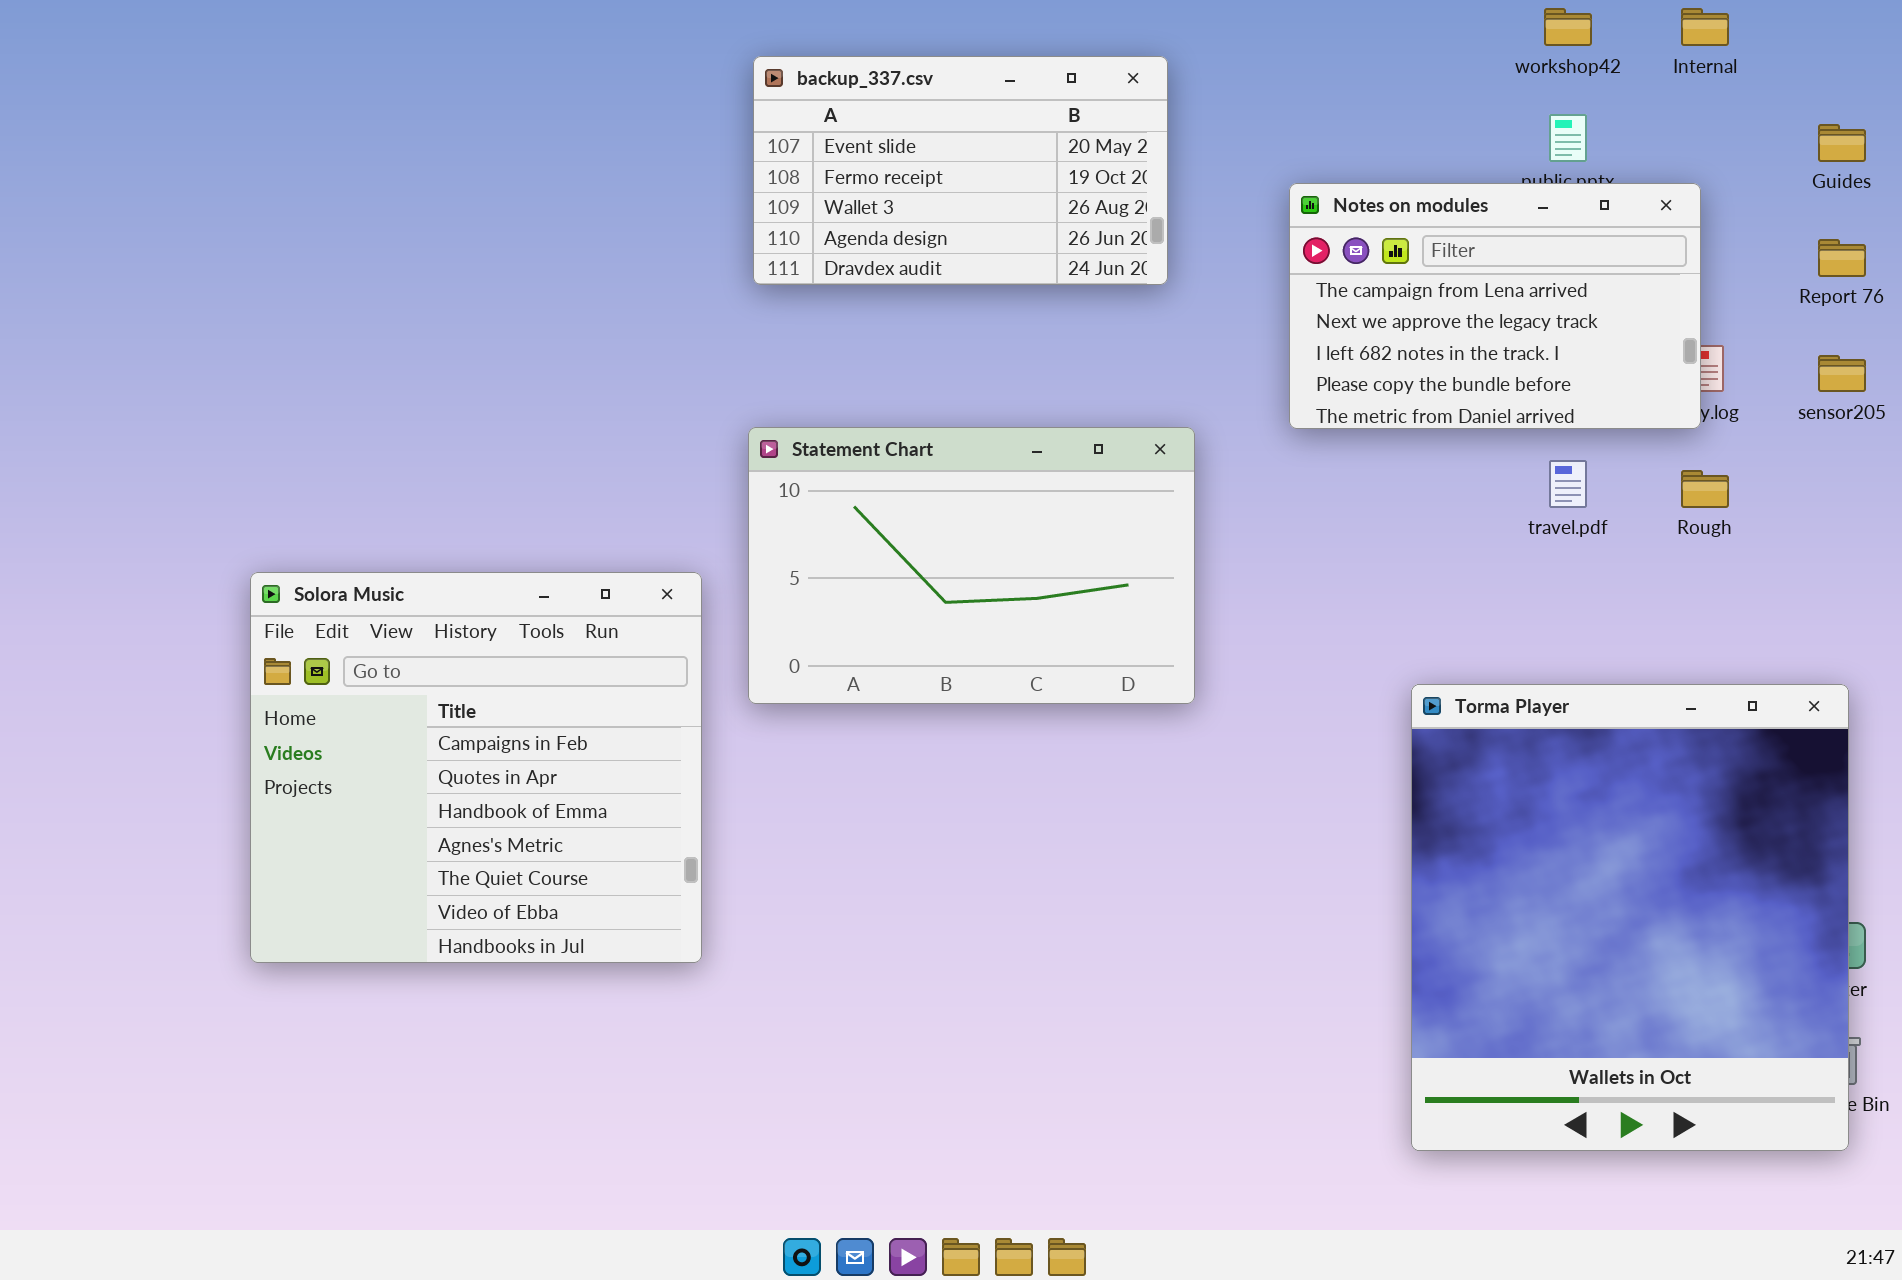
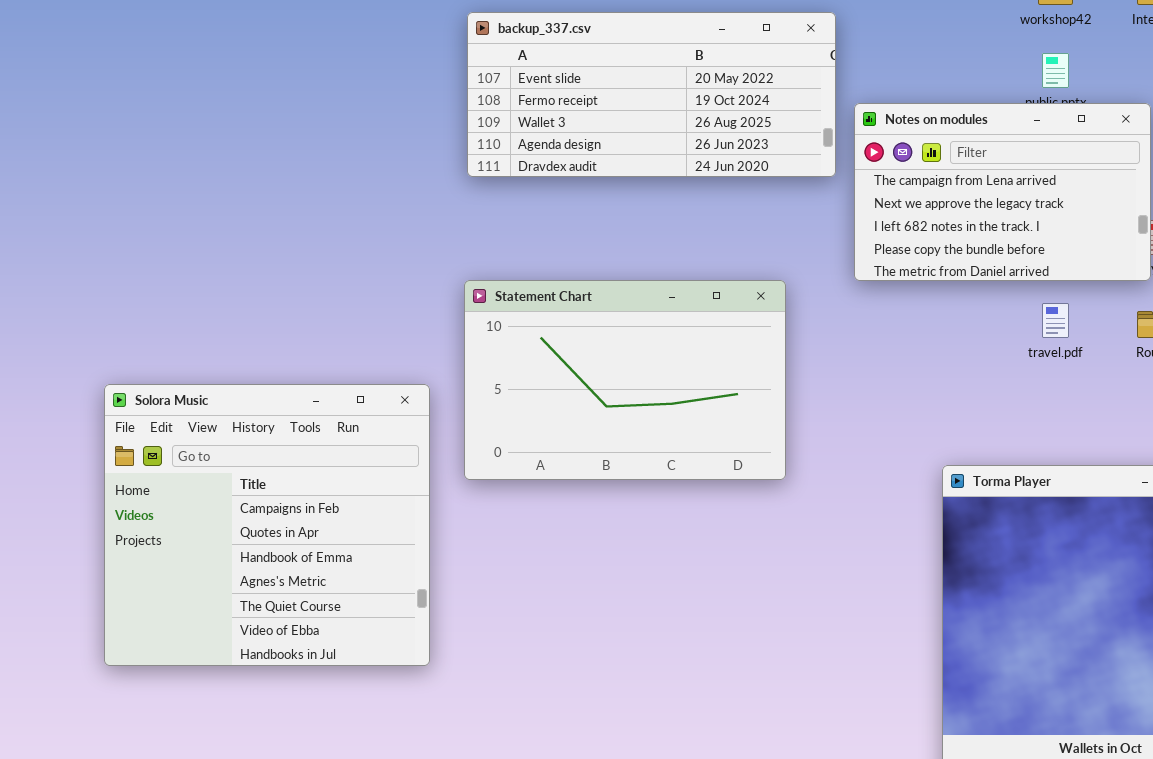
backup_337.csv: [753,56,1168,285] -> [467,12,836,177], resized

